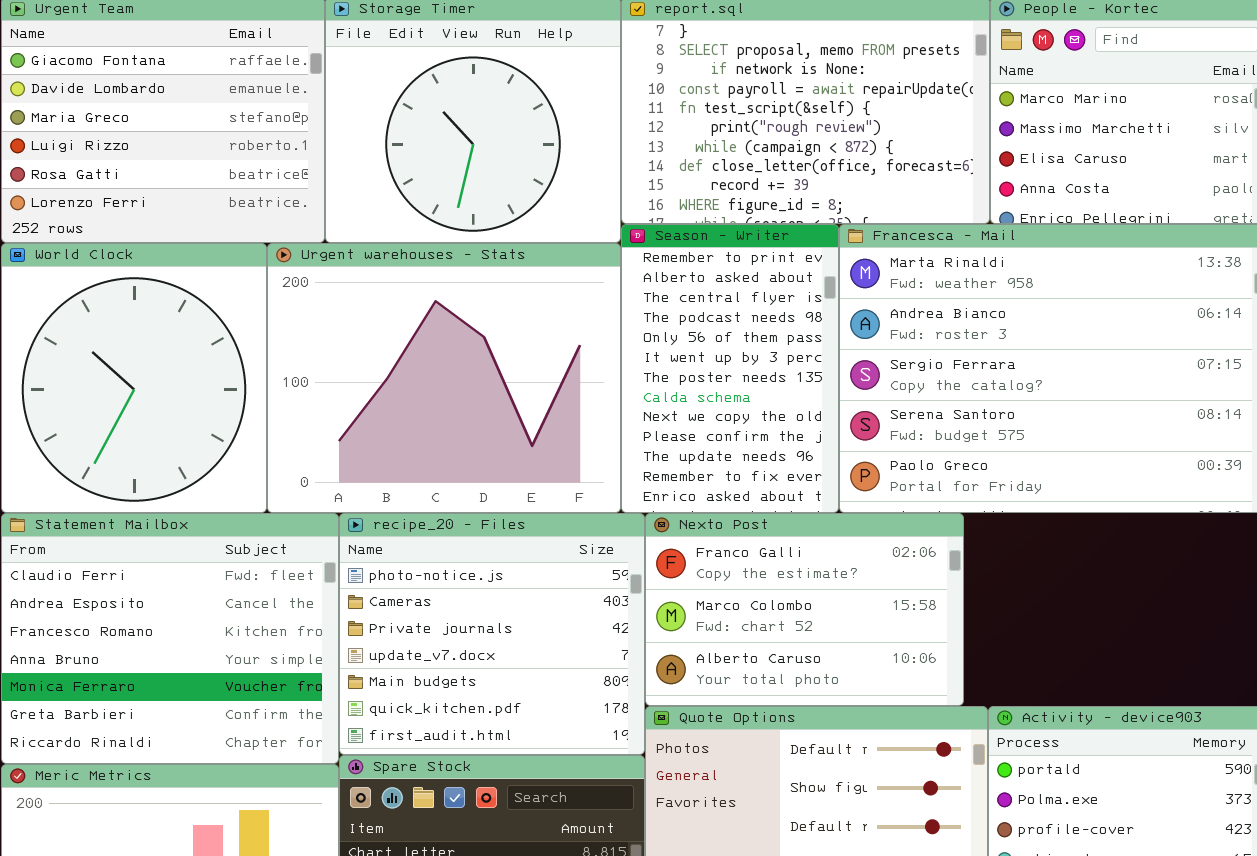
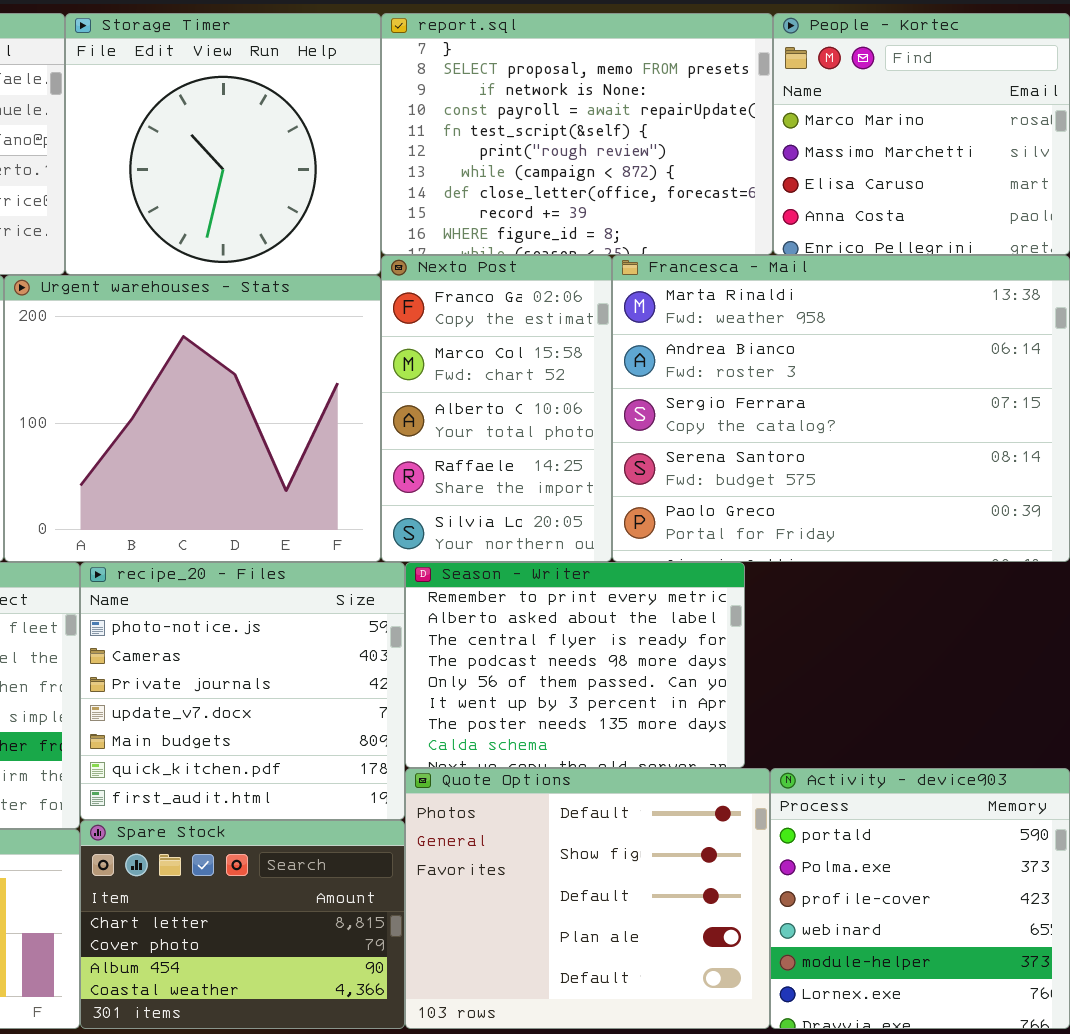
Season - Writer: [621,224,839,513] -> [405,562,745,768], moved, resized
Nexto Post: [645,513,964,706] -> [381,255,612,562], moved, resized

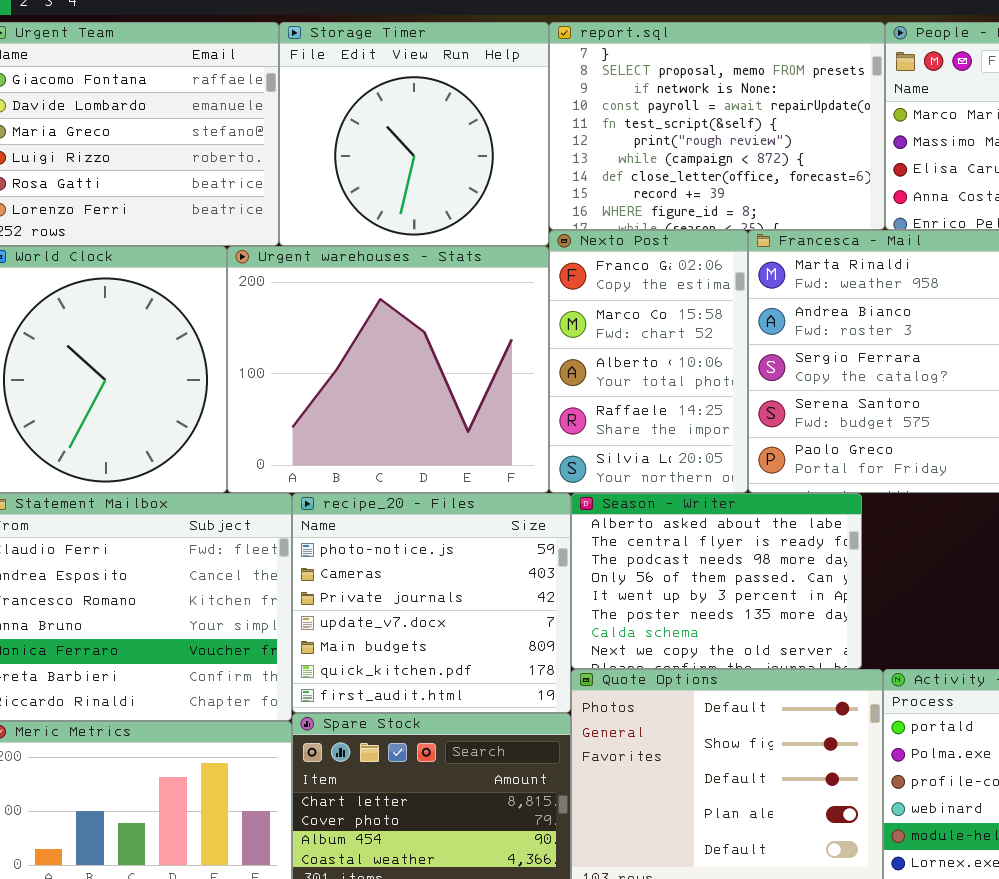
Season - Writer: [405,562,745,768] -> [571,493,862,669], scrolled down 1 row

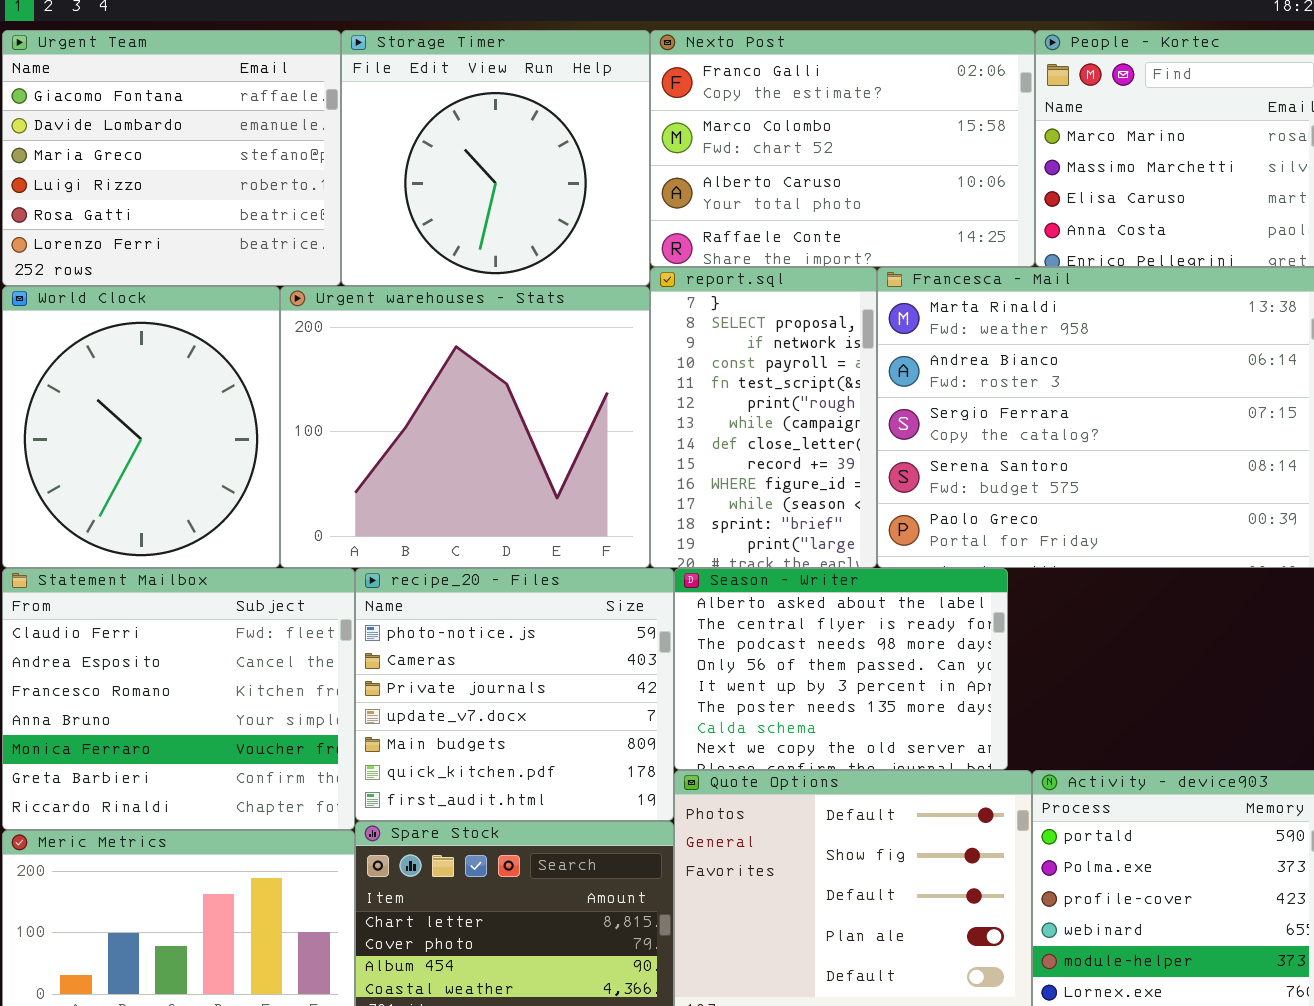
report.sql: [549,22,885,230] -> [650,267,877,568], moved, resized
Nexto Post: [549,230,748,493] -> [650,30,1035,267], moved, resized

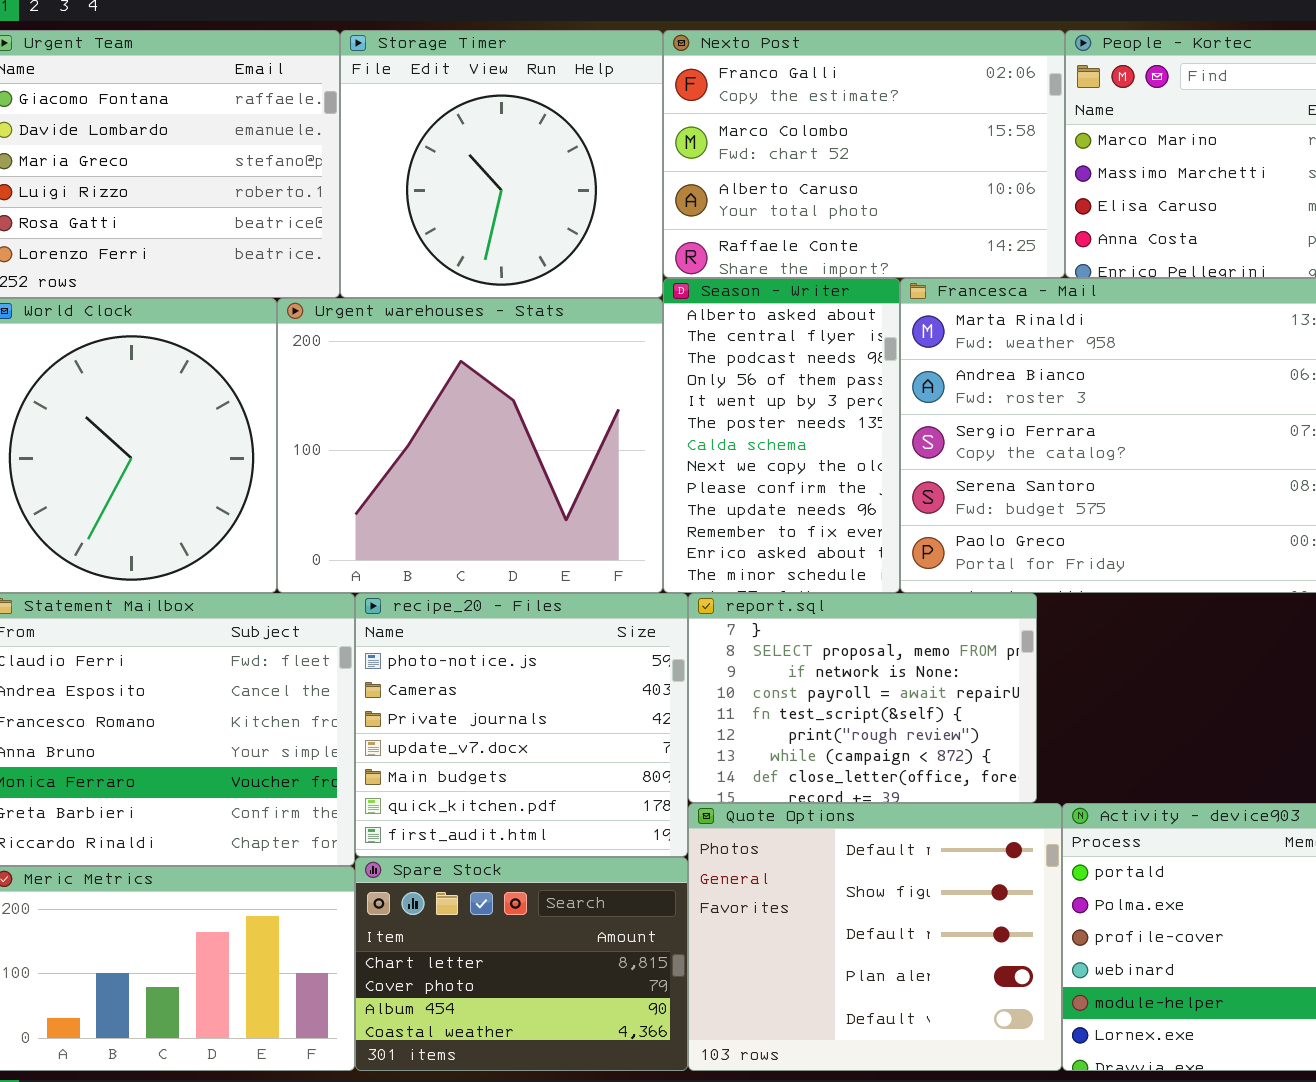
report.sql: [650,267,877,568] -> [688,593,1037,803], moved, resized
Season - Writer: [674,568,1008,770] -> [663,278,900,593], moved, resized

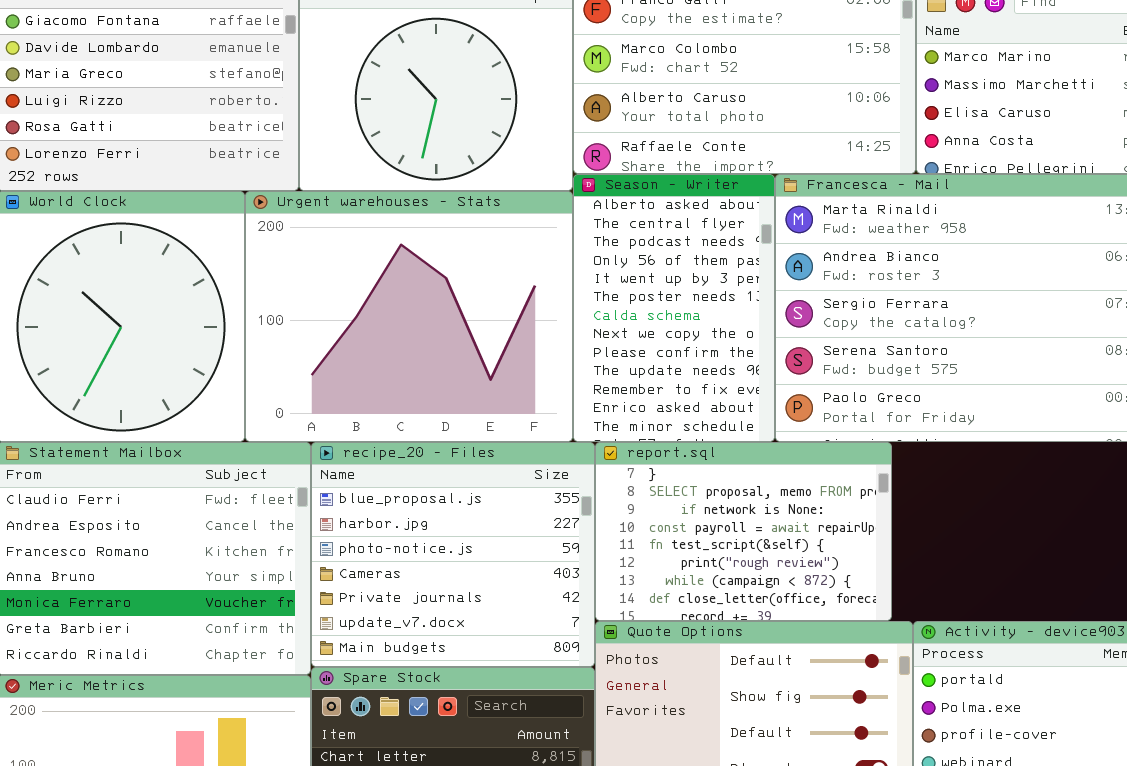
recipe_20 - Files: [355,593,688,857] -> [311,442,595,667], scrolled up 2 rows

